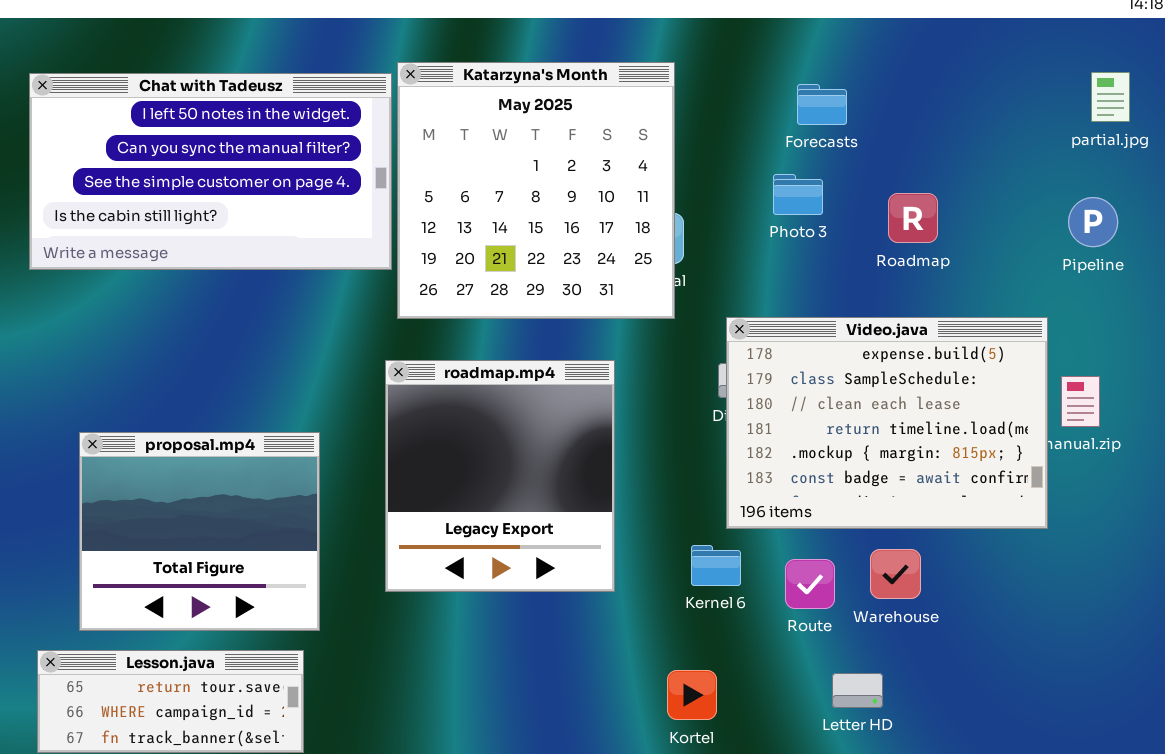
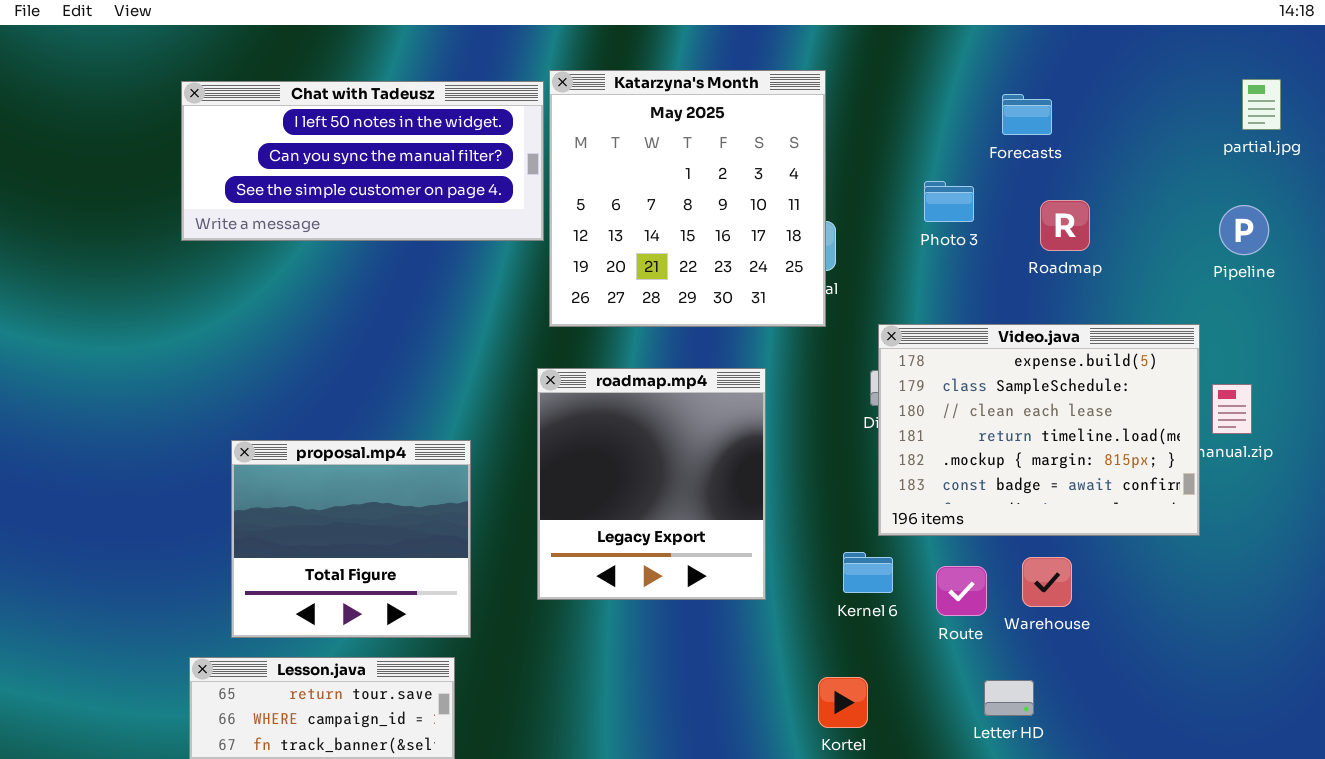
Chat with Tadeusz: [29,73,392,270] -> [181,81,544,241], resized
Forecasts: [797,84,847,125] -> [1002,94,1052,135], moved

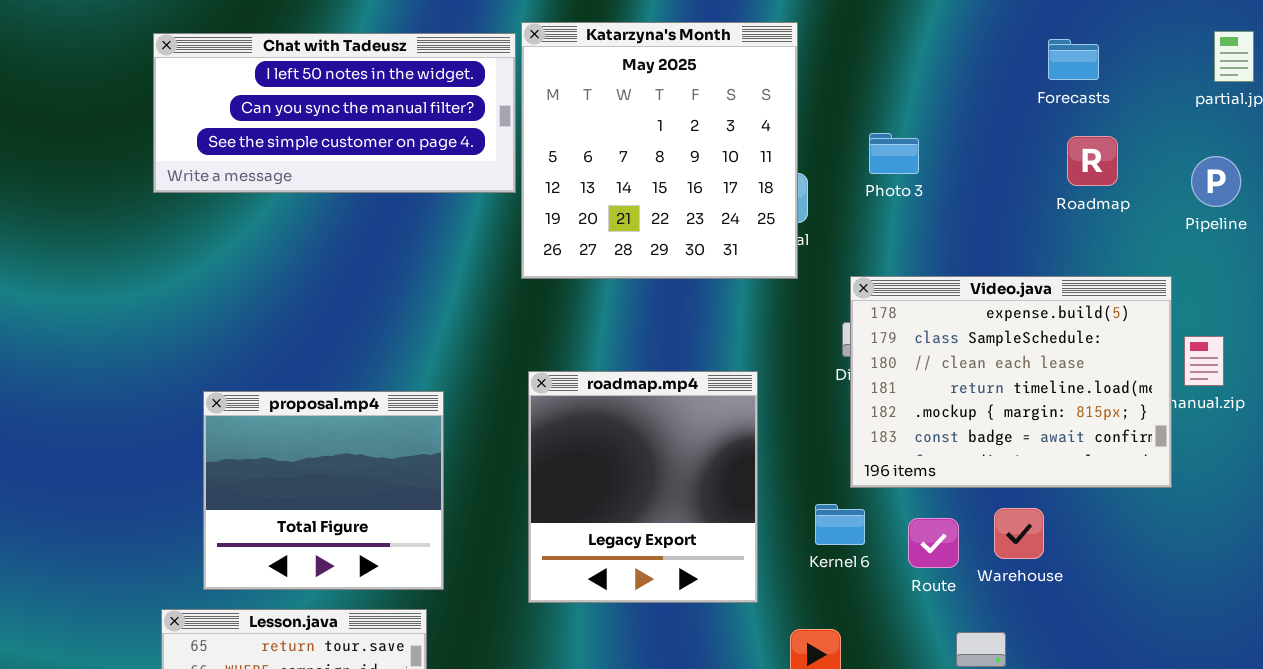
Forecasts: [1002,94,1052,135] -> [1048,39,1099,80], moved
Photo 3: [924,181,974,222] -> [869,133,919,174], moved
Roadmap: [1040,200,1090,251] -> [1067,136,1118,186], moved
roadmap.mp4: [537,368,766,600] -> [528,371,758,603], moved

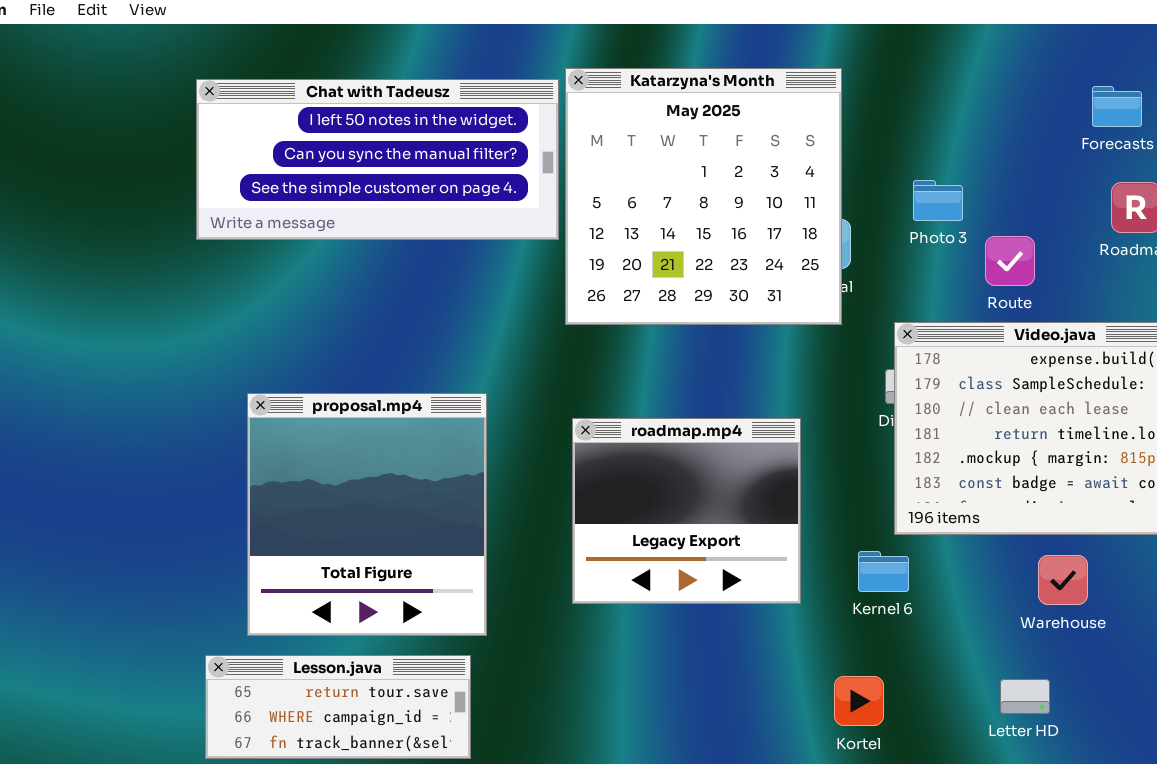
roadmap.mp4: [528,371,758,603] -> [572,418,801,604], resized
proposal.mp4: [203,391,444,590] -> [247,393,487,636], resized
Route: [908,518,959,568] -> [985,236,1035,286], moved

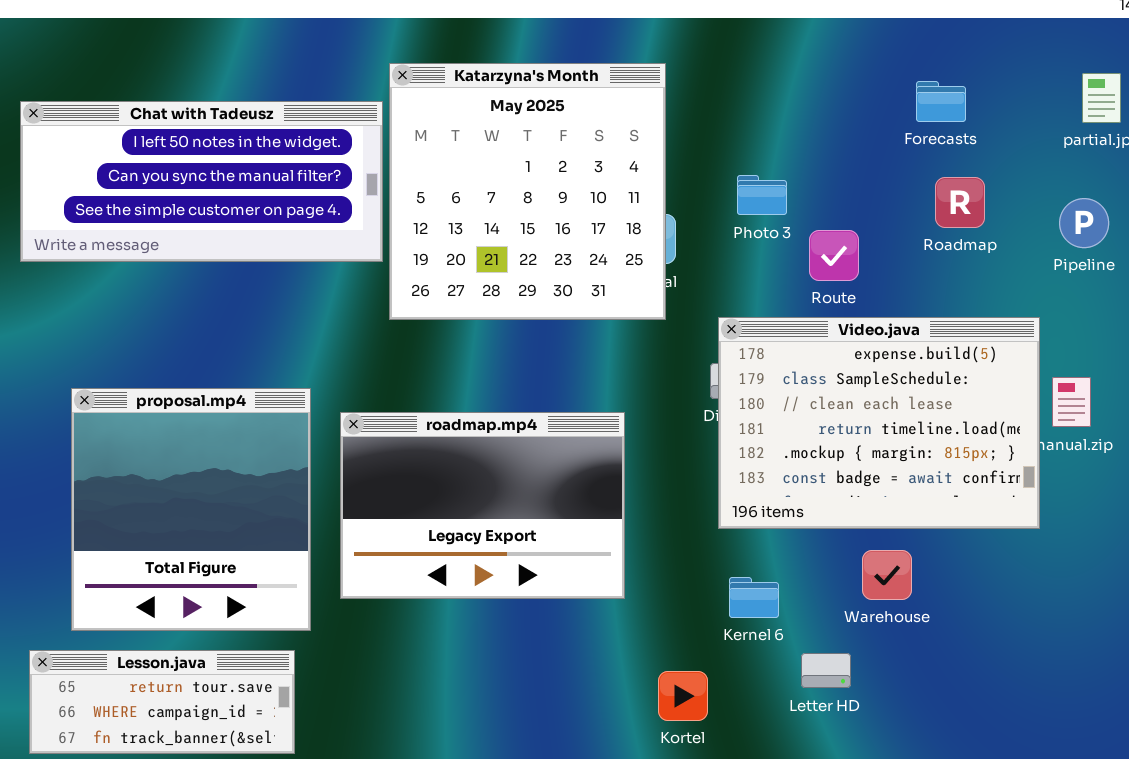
Chat with Tadeusz: [196,79,559,240] -> [20,101,383,262], moved
roadmap.mp4: [572,418,801,604] -> [340,412,625,599], resized
Kernel 6: [858,551,909,592] -> [729,577,779,618], moved
Letter HD: [1000,679,1050,714] -> [801,653,851,688], moved

